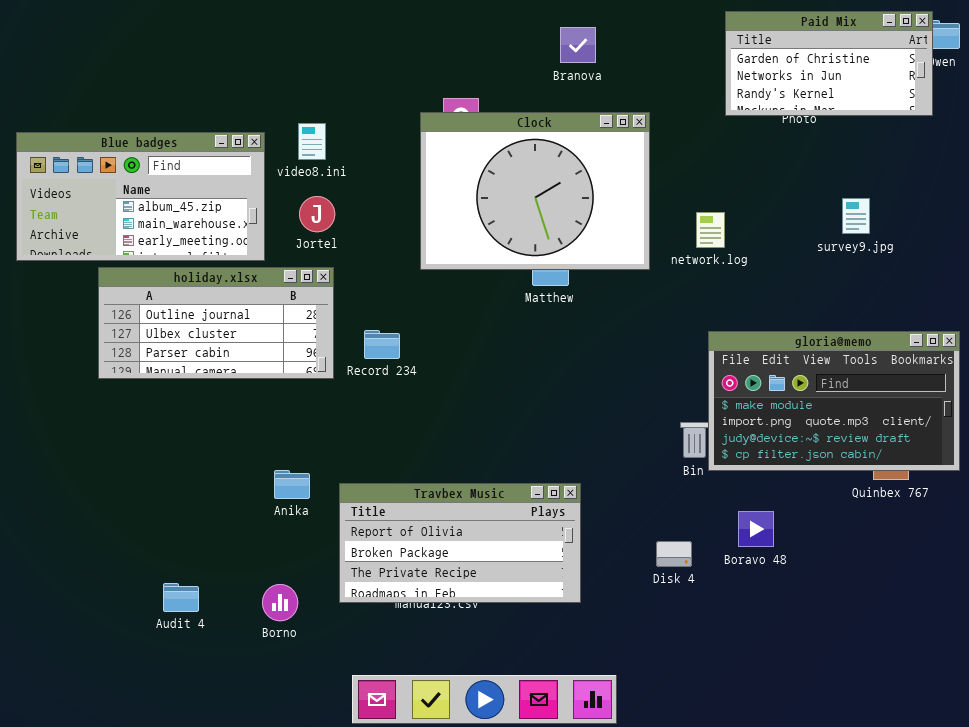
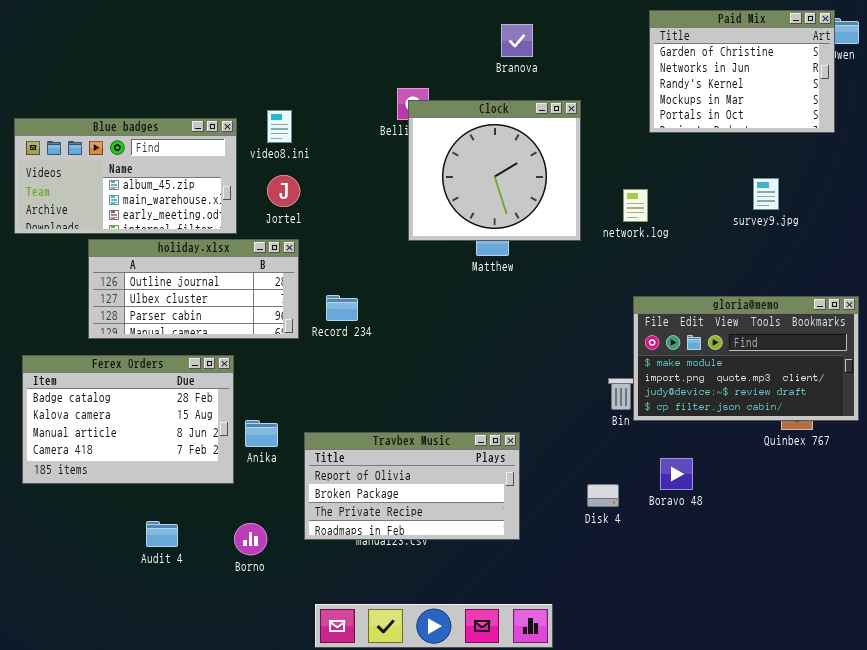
Paid Mix: [725,11,933,116] -> [649,10,835,133], resized
Clock: [420,112,650,270] -> [408,100,581,241], resized
Ferex Orders: none -> [22,355,234,484], opened

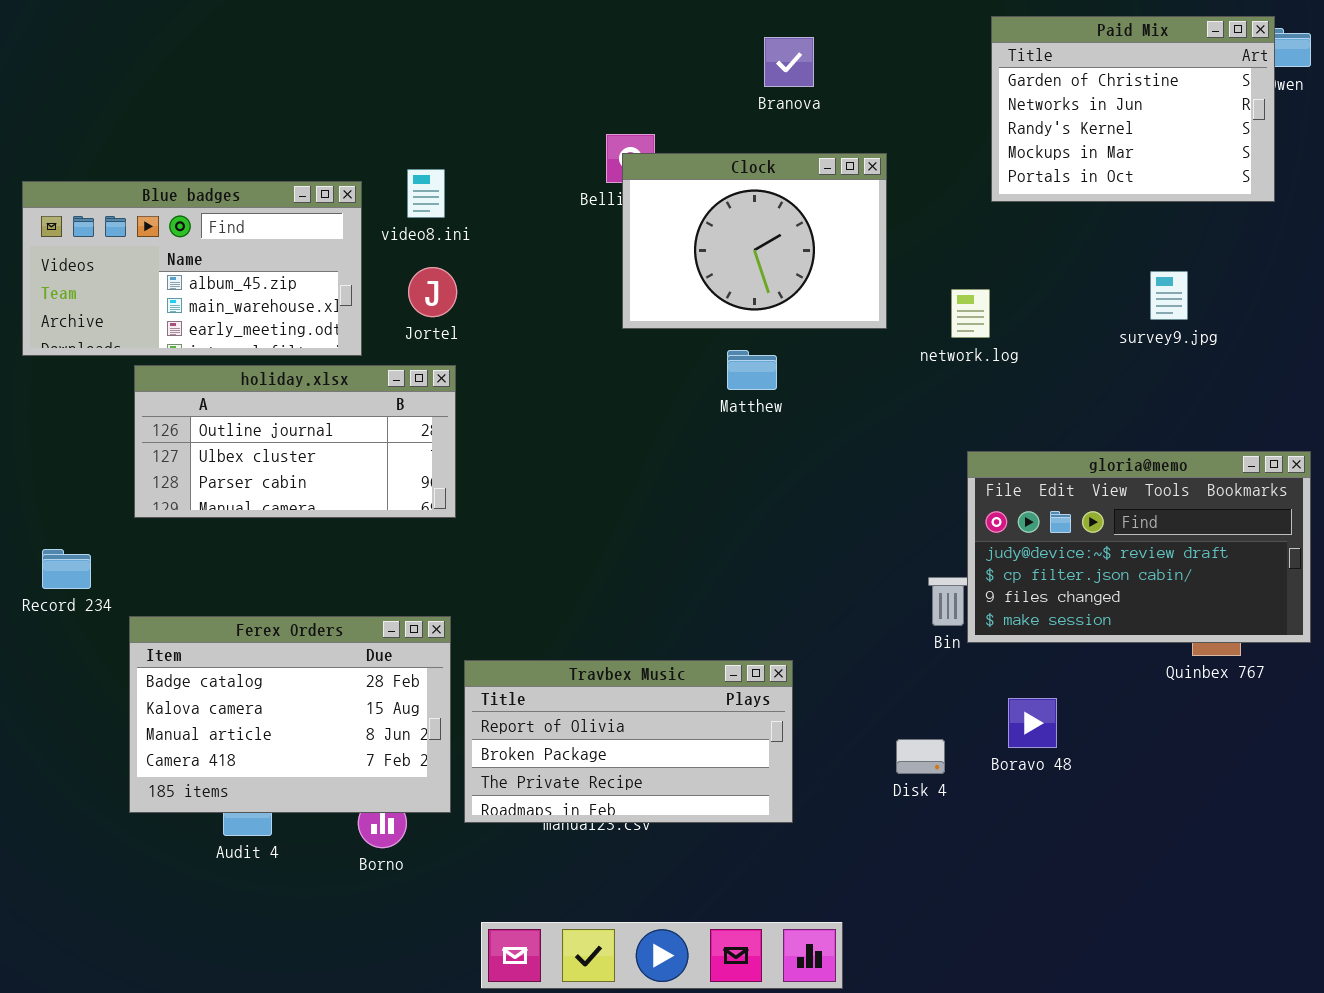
Clock: [408,100,581,241] -> [622,153,887,329], resized
Record 234: [326,295,358,321] -> [42,549,91,589], moved
gloria@memo: [633,296,859,421] -> [967,451,1311,643], scrolled down 2 rows
Ferex Orders: [22,355,234,484] -> [129,616,451,813], moved

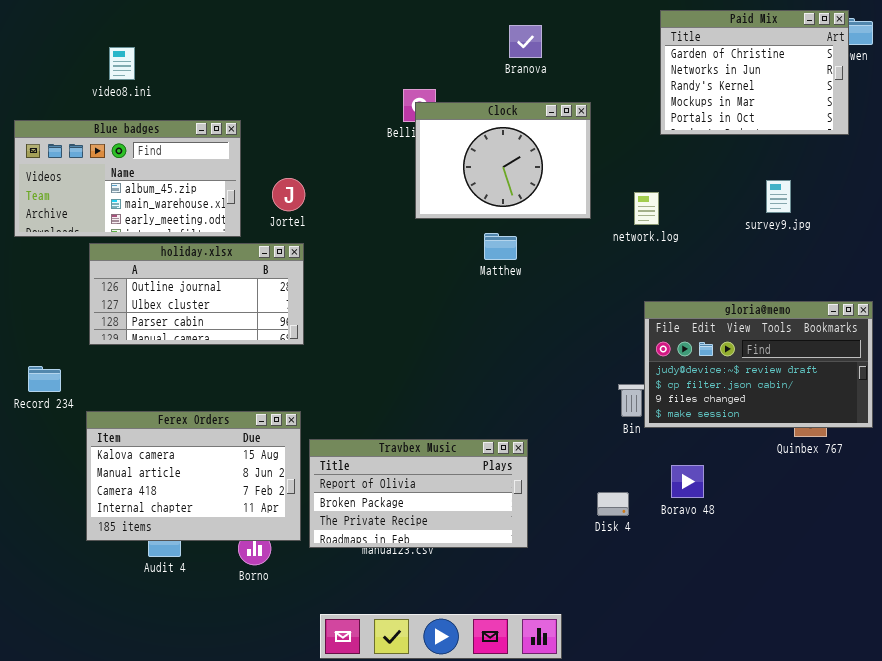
video8.ini: [407,169,445,218] -> [109,47,135,80], moved
Ferex Orders: [129,616,451,813] -> [86,411,301,541], scrolled down 1 row

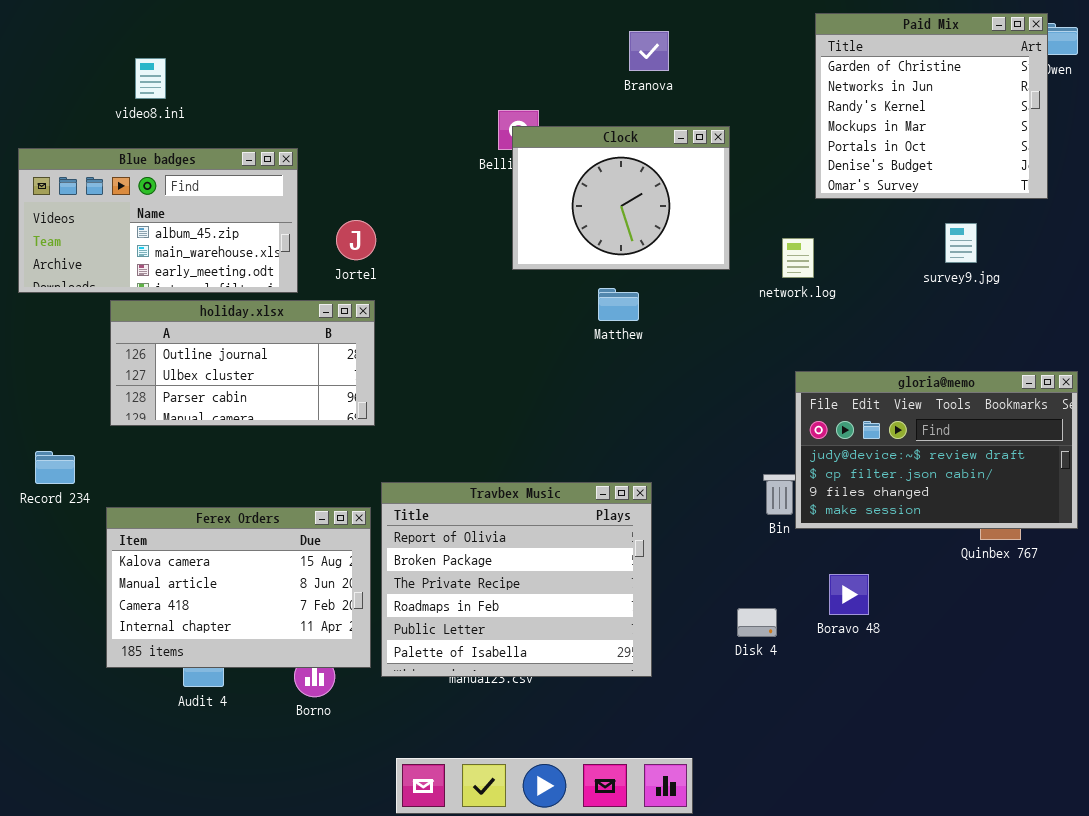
Paid Mix: [660,10,849,135] -> [815,13,1048,199], resized
Travbex Music: [309,439,528,548] -> [381,482,652,677], resized

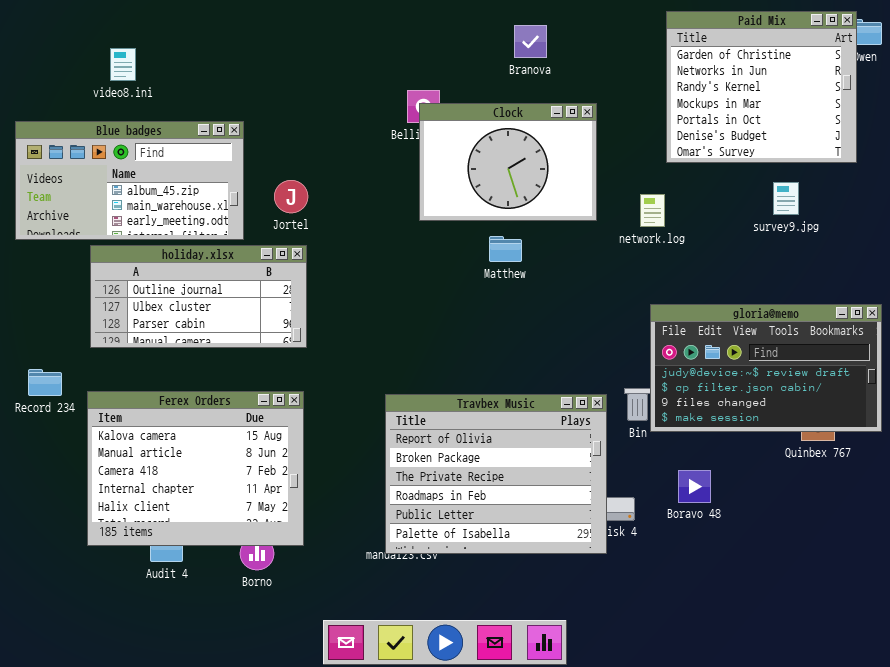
Travbex Music: [381,482,652,677] -> [385,394,607,554], moved
Ferex Orders: [106,507,371,668] -> [87,391,304,546], resized

